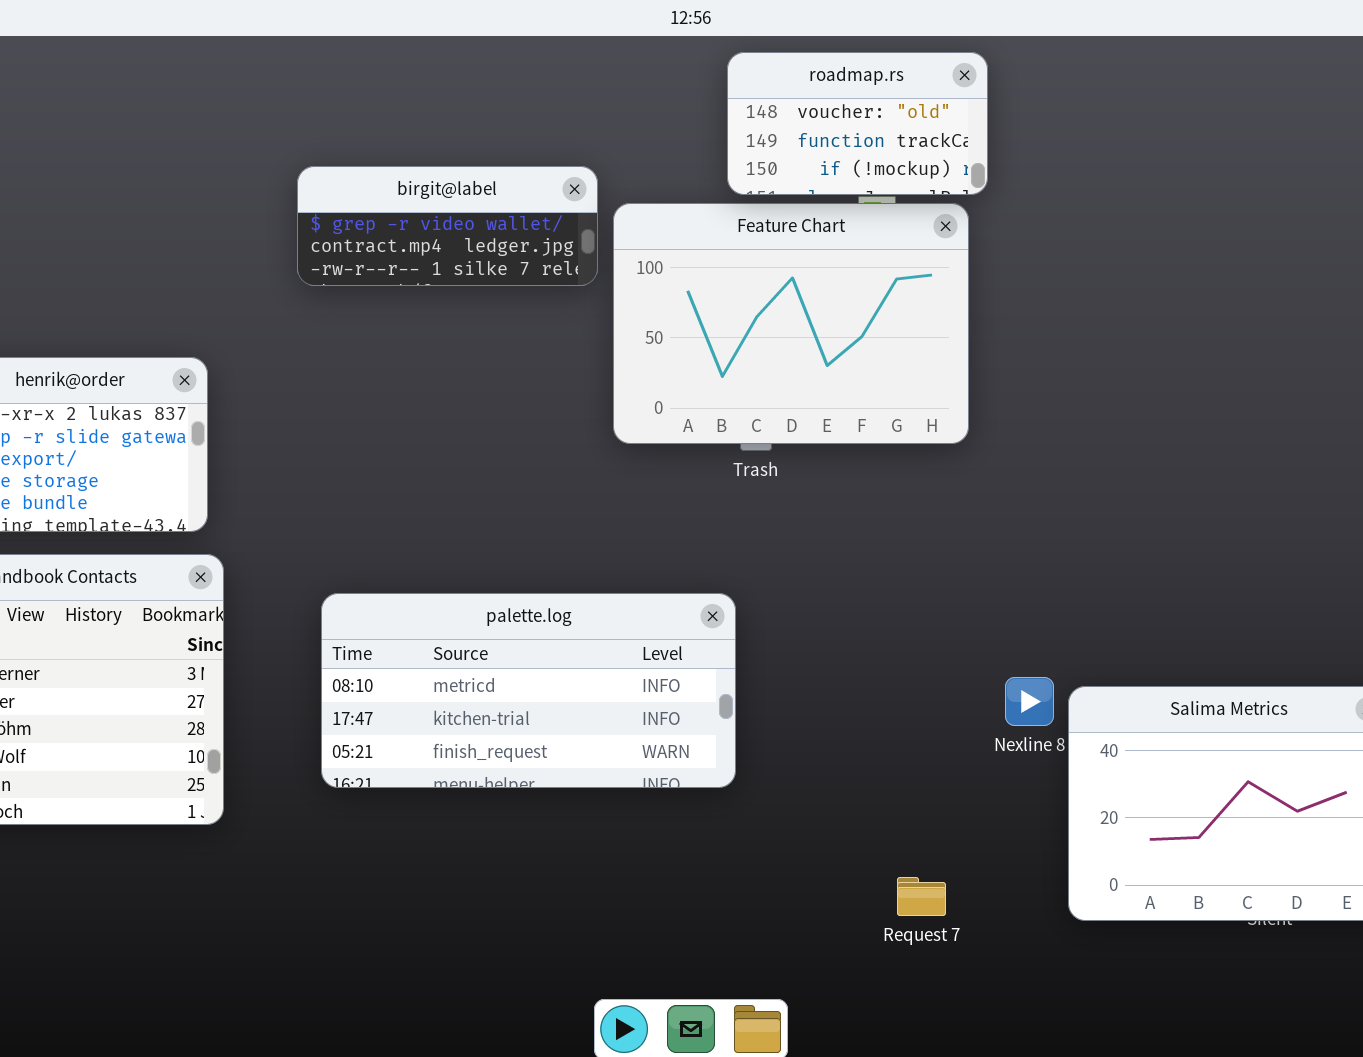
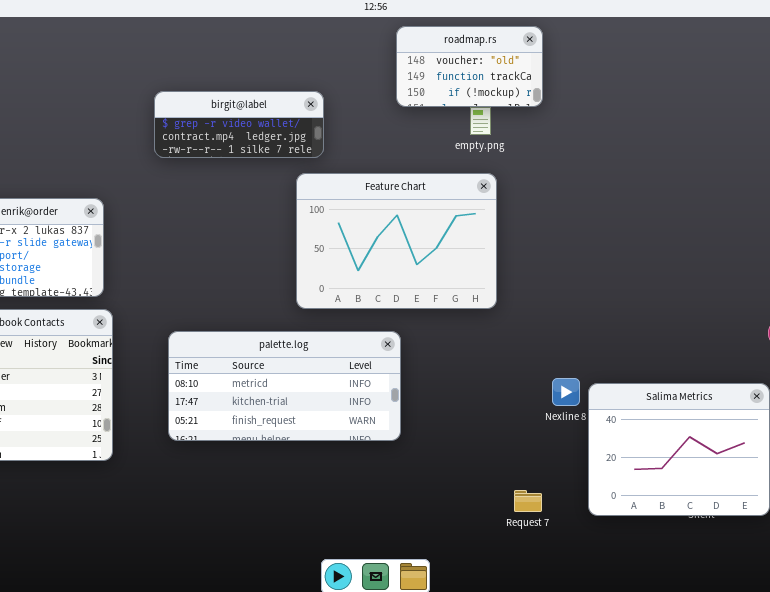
Feature Chart: [613,203,969,444] -> [296,173,497,309], moved
Request 7: [897,877,946,916] -> [514,490,542,512], moved

